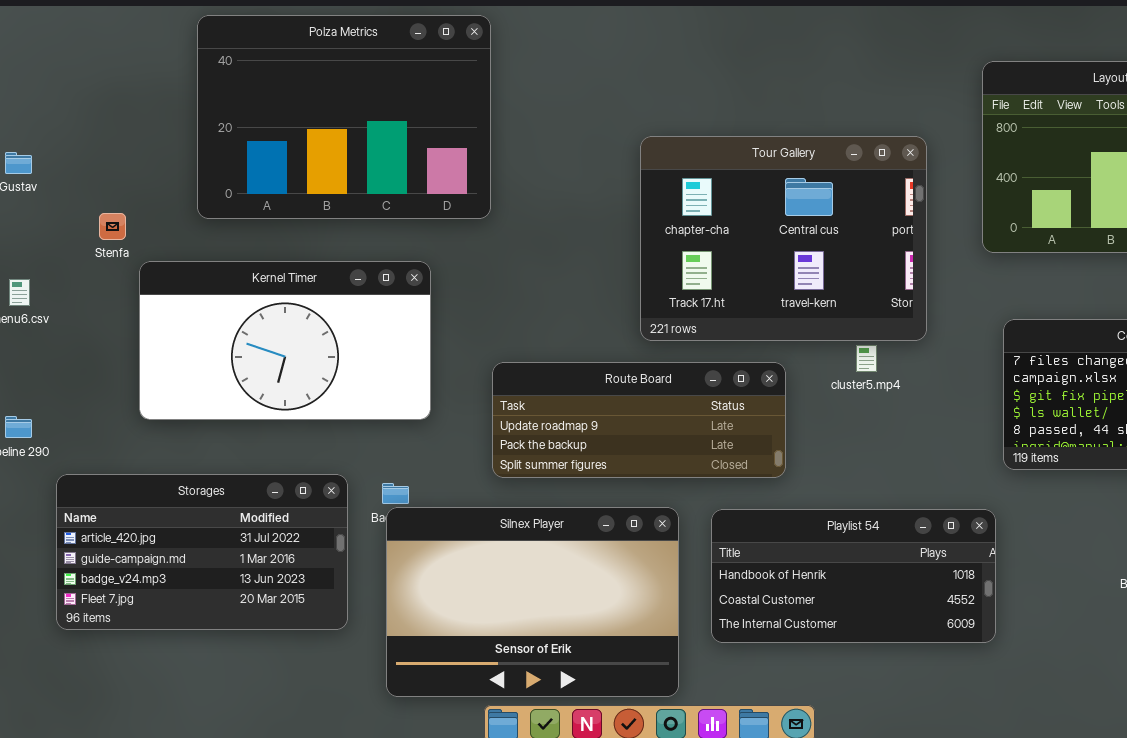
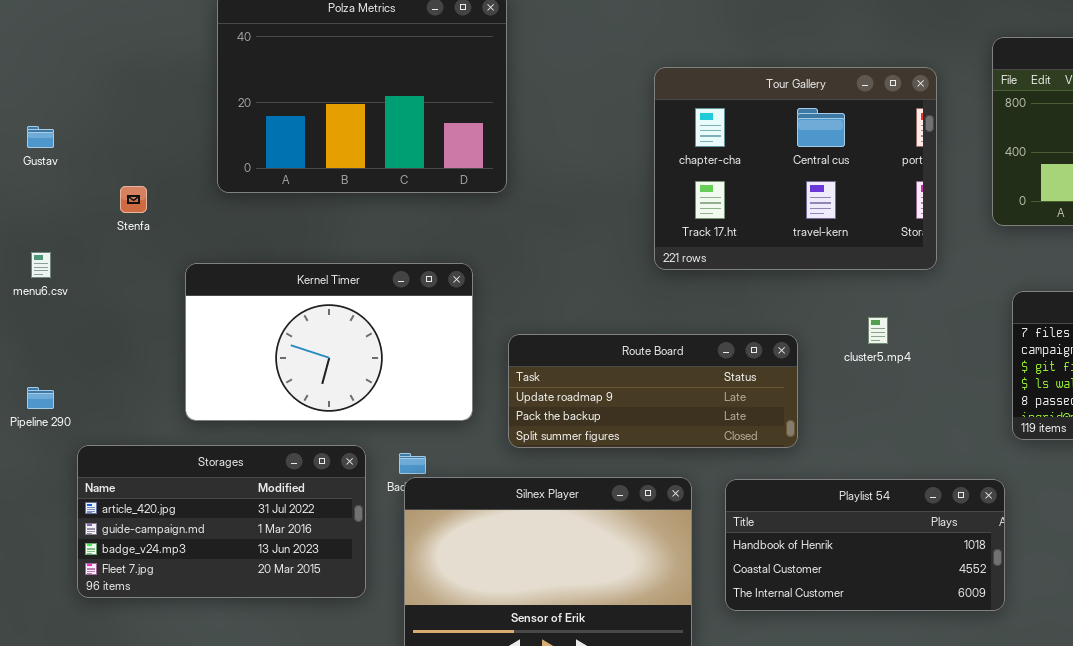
Tour Gallery: [640,136,927,341] -> [654,67,937,270], moved
Kernel Timer: [139,261,431,420] -> [185,263,473,421], moved

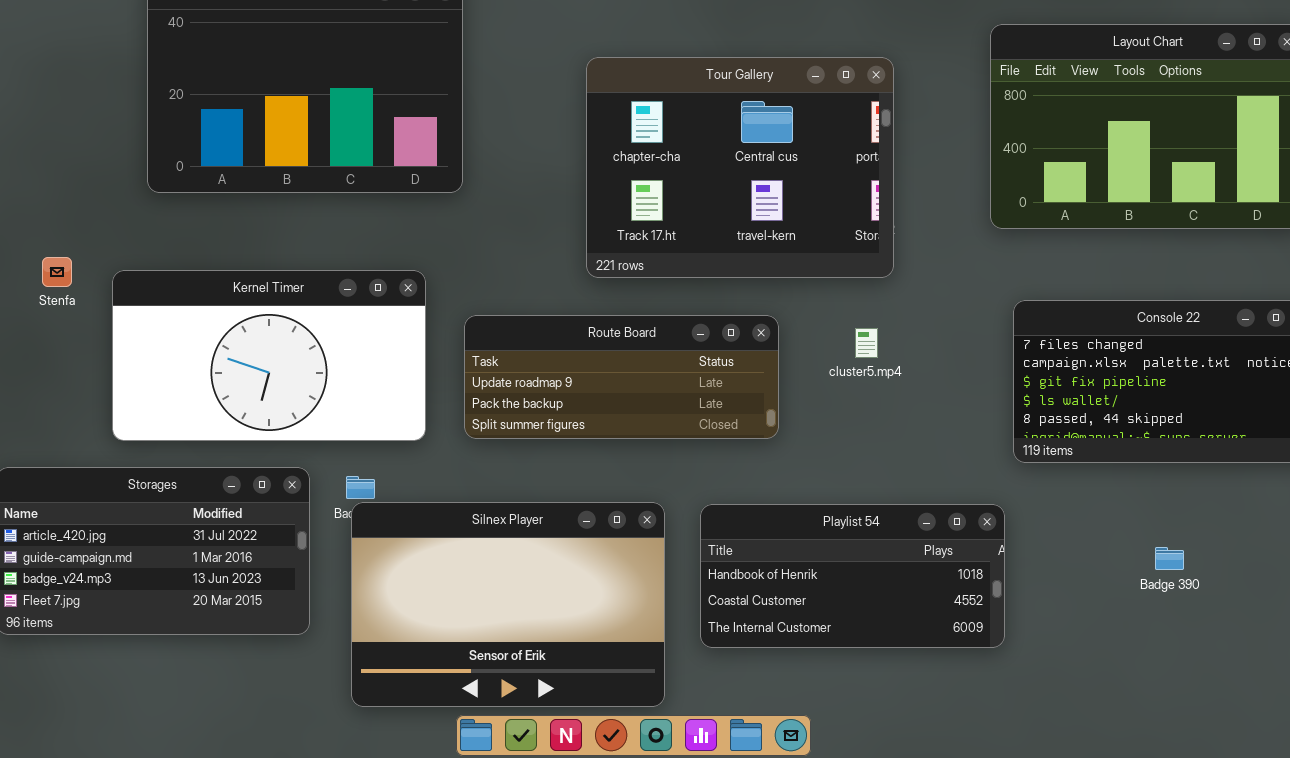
Tour Gallery: [654,67,937,270] -> [586,57,894,278], moved
Stenfa: [120,186,147,213] -> [42,257,72,287], moved
Route Board: [508,334,798,448] -> [464,315,779,439], moved

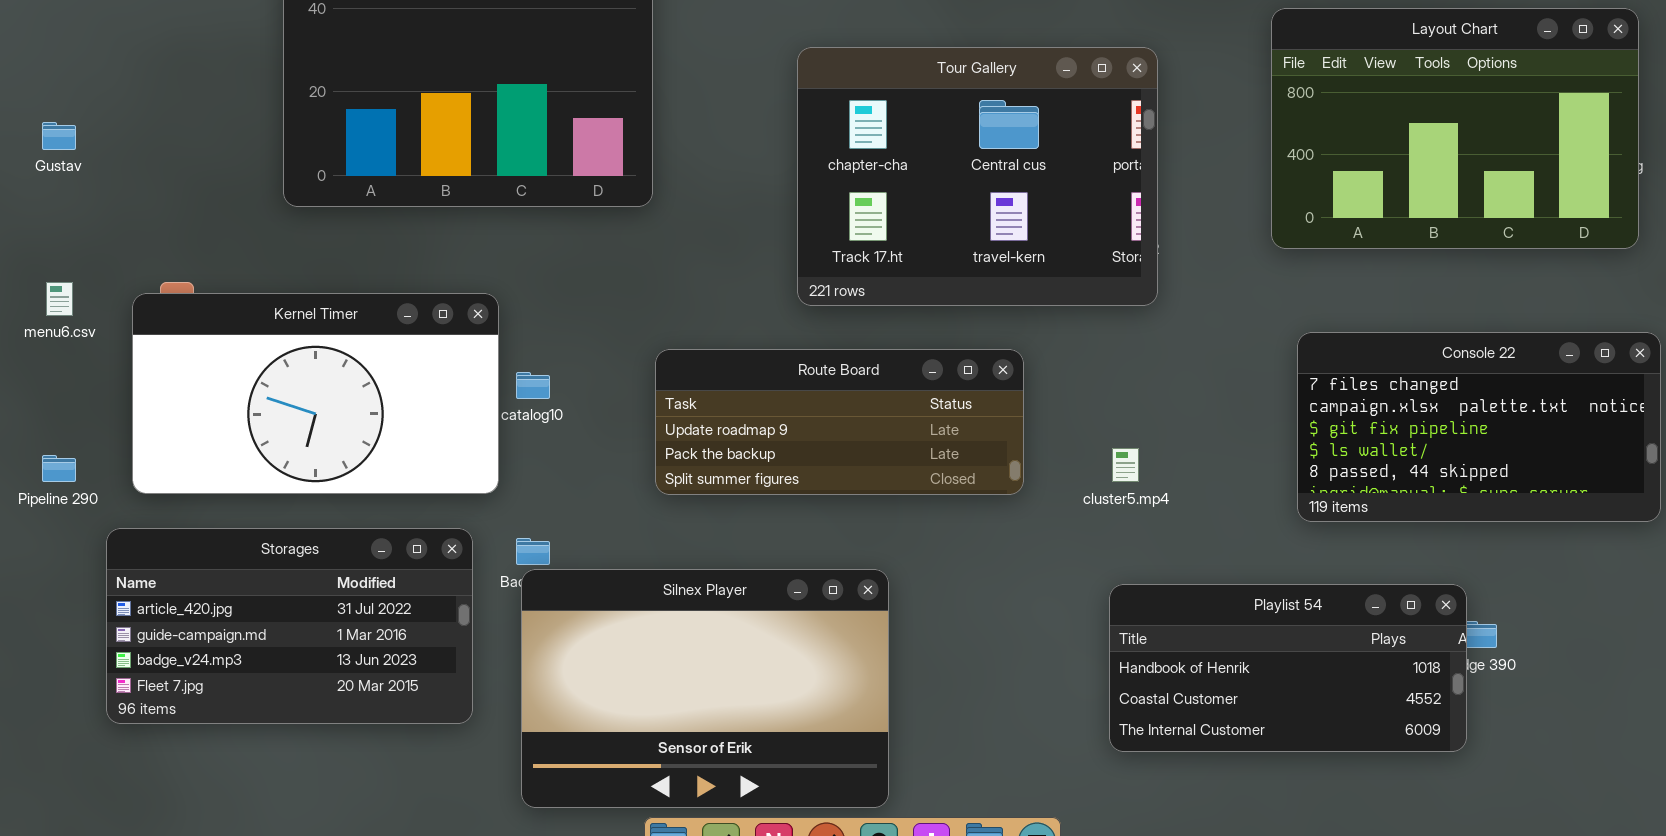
Kernel Timer: [112,270,426,441] -> [132,293,499,494], moved
cluster5.mp4: [855,328,878,358] -> [1112,448,1139,482], moved
Playlist 54: [700,504,1005,648] -> [1109,584,1467,752], moved

